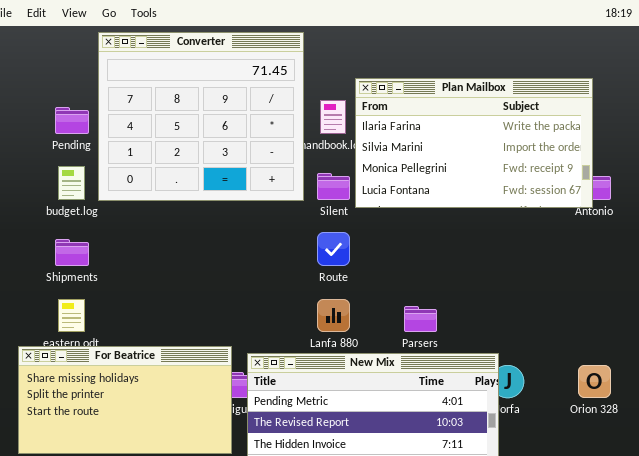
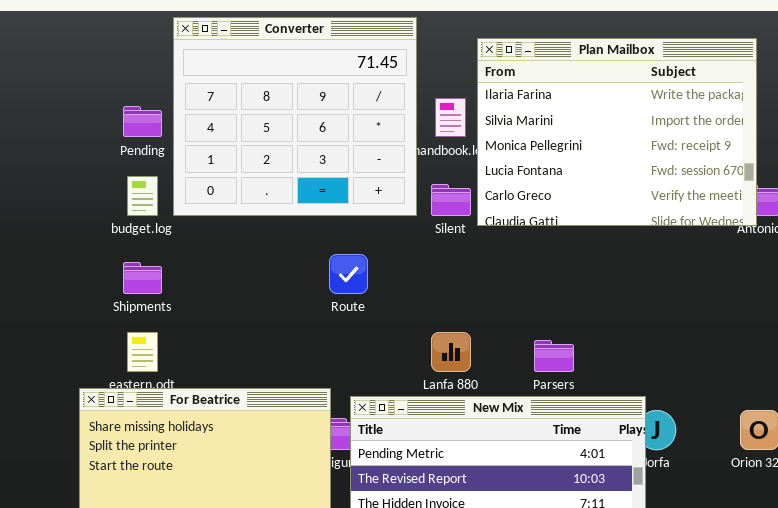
Plan Mailbox: [355,78,593,208] -> [477,38,757,226], resized
Route: [317,232,350,266] -> [329,254,368,294], moved

